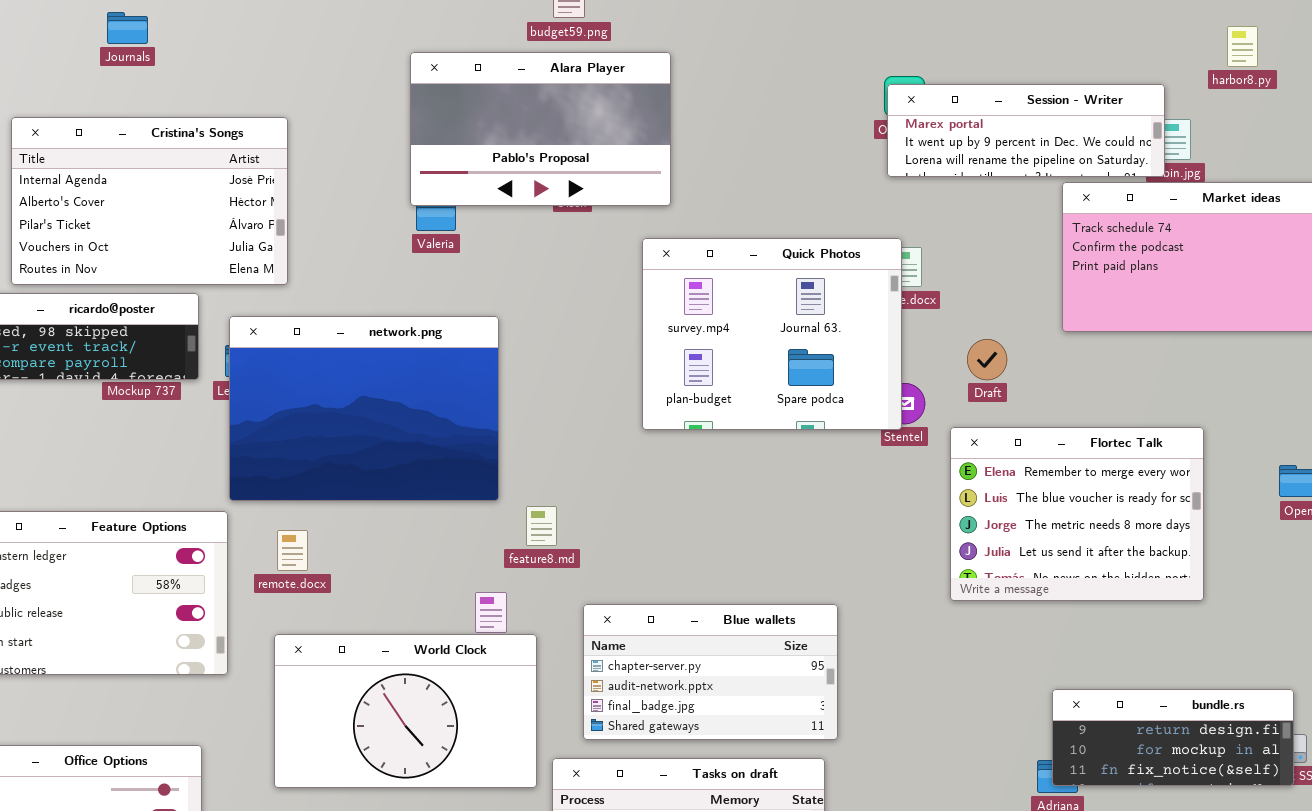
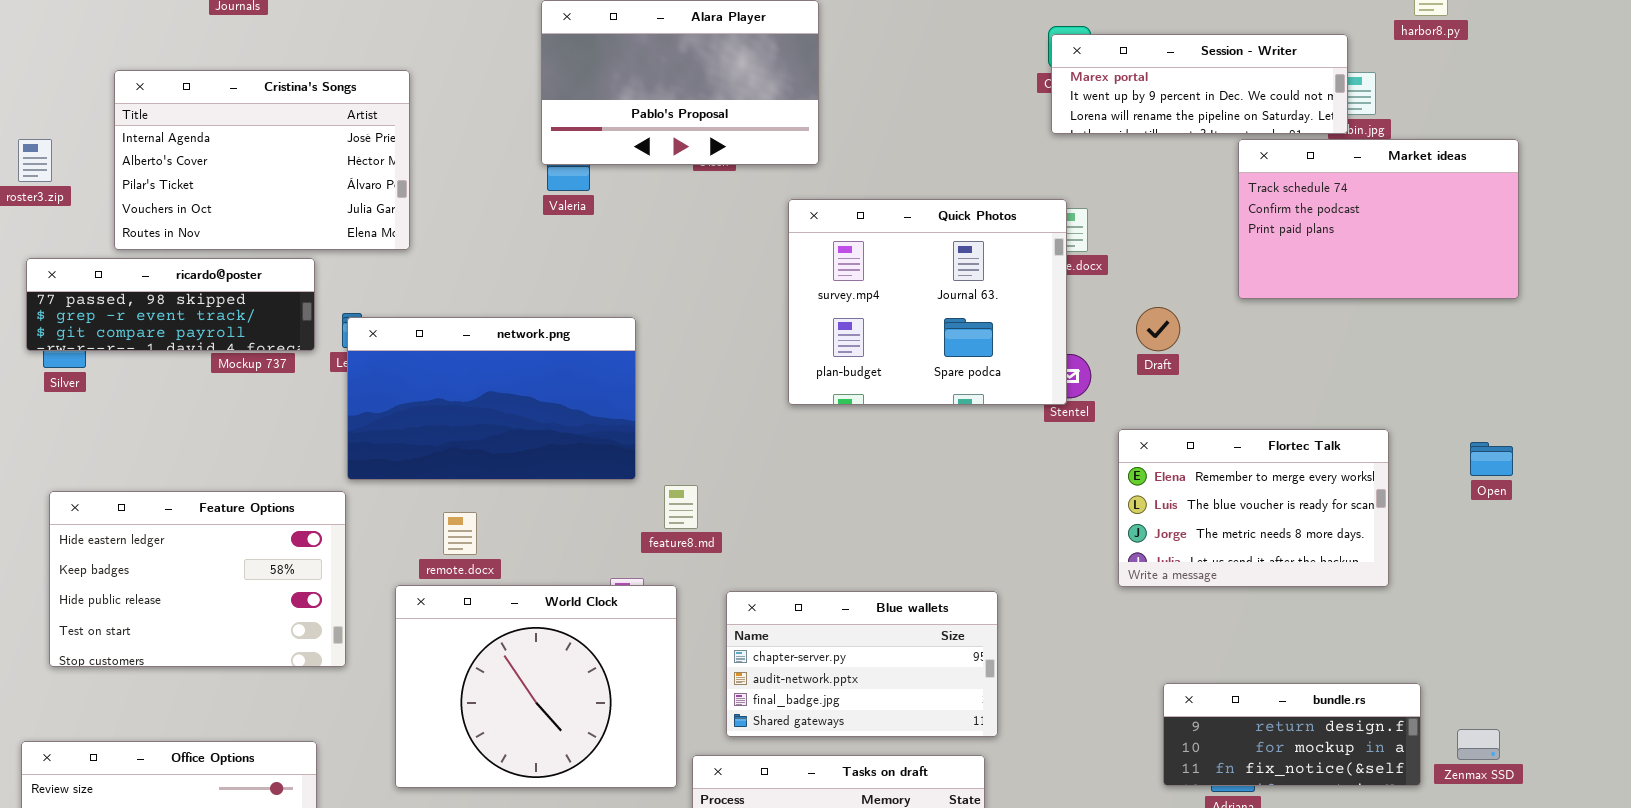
network.png: [229,316,499,501] -> [347,317,636,480], resized
Flortec Talk: [950,427,1204,601] -> [1118,429,1389,587], resized
remote.docx: [277,530,308,571] -> [443,512,477,555], moved
World Clock: [274,634,537,788] -> [395,585,677,788], resized
bundle.rs: [1052,689,1294,786] -> [1163,683,1421,786], moved

